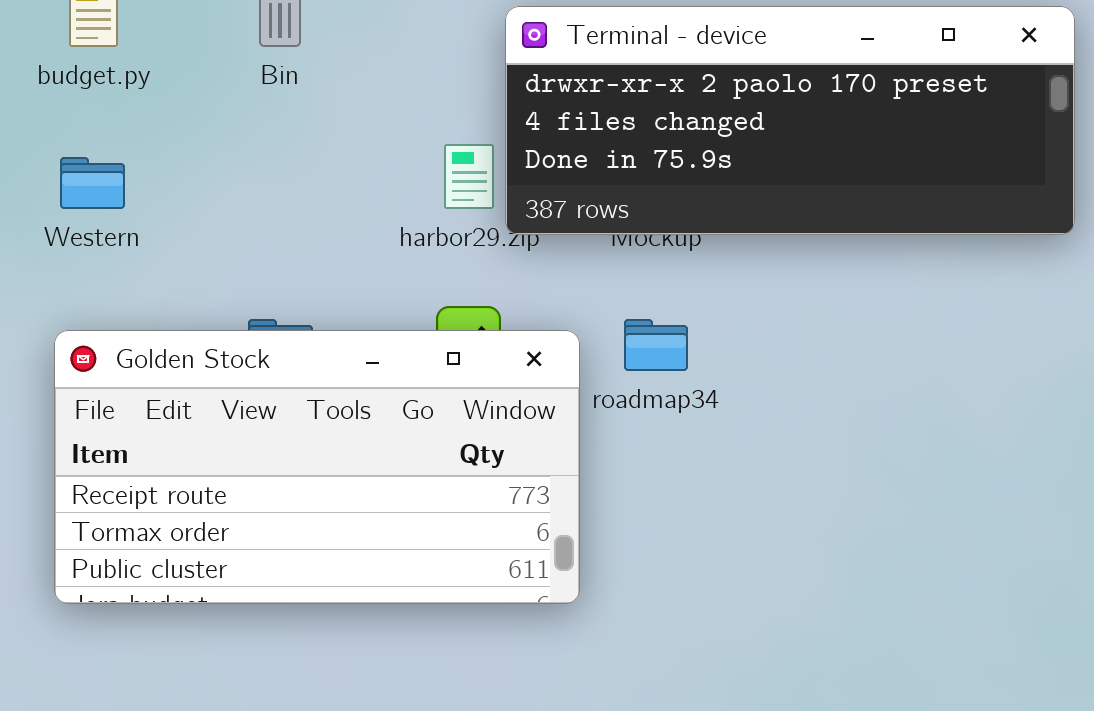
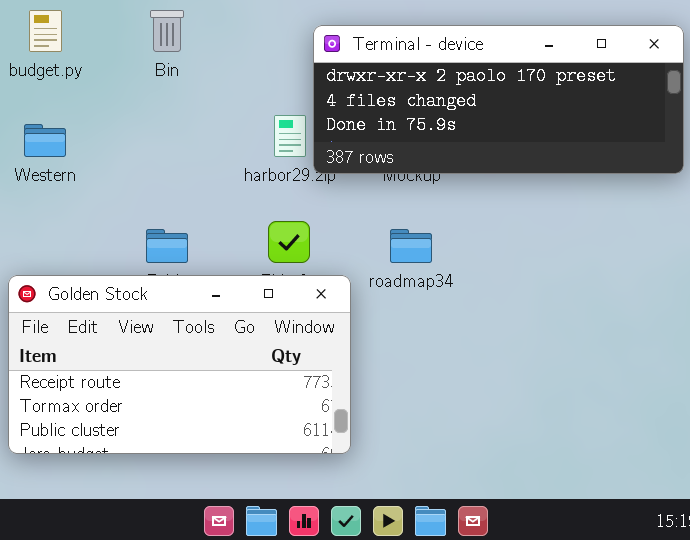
Golden Stock: [54,330,580,604] -> [8,275,351,454], moved

